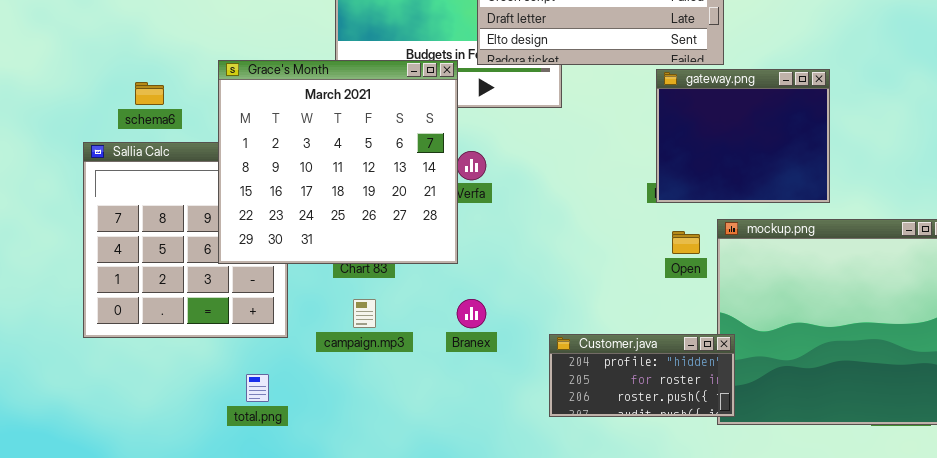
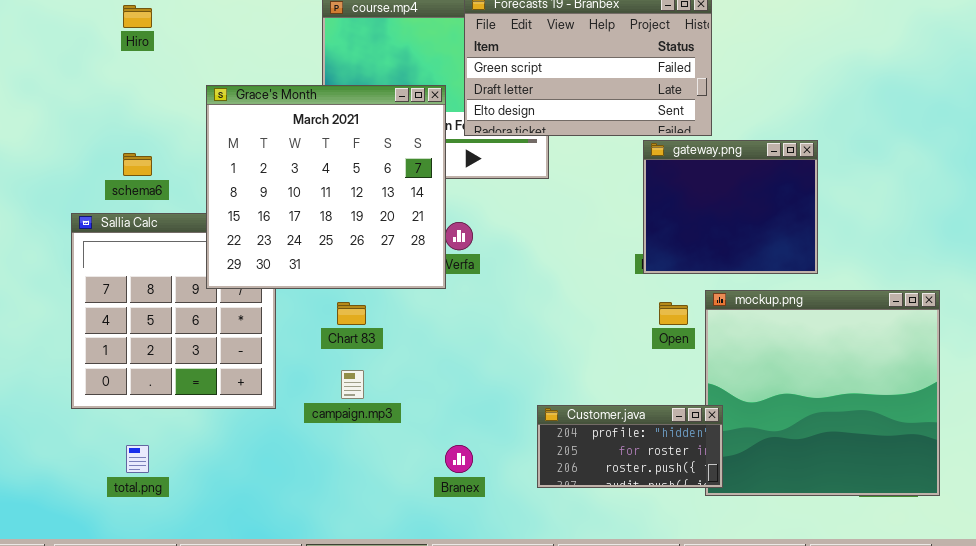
Grace's Month: [218,60,458,264] -> [206,85,446,289], moved
Branex: [457,299,486,328] -> [445,445,473,473], moved
total.png: [246,374,269,402] -> [126,445,149,473], moved

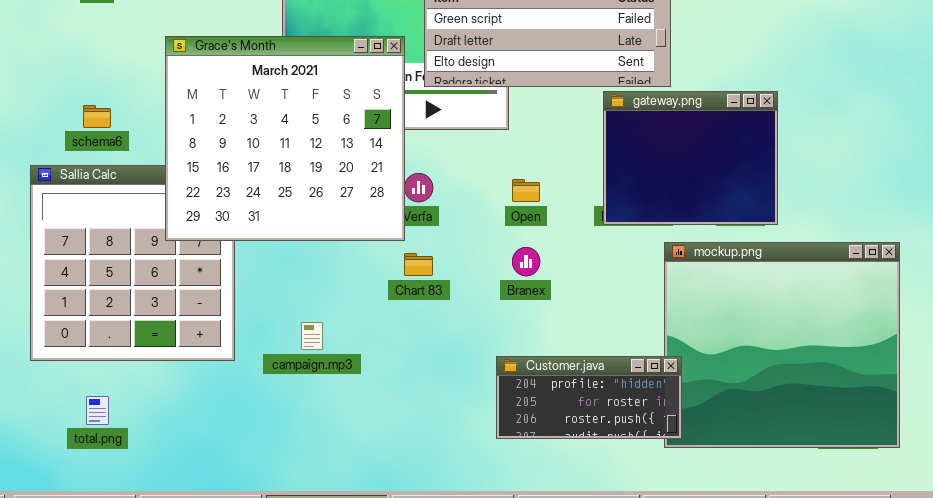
Chart 83: [337,302,366,325] -> [404,253,433,276], moved
Open: [659,302,688,325] -> [512,179,540,202], moved
Branex: [445,445,473,473] -> [512,247,540,276], moved

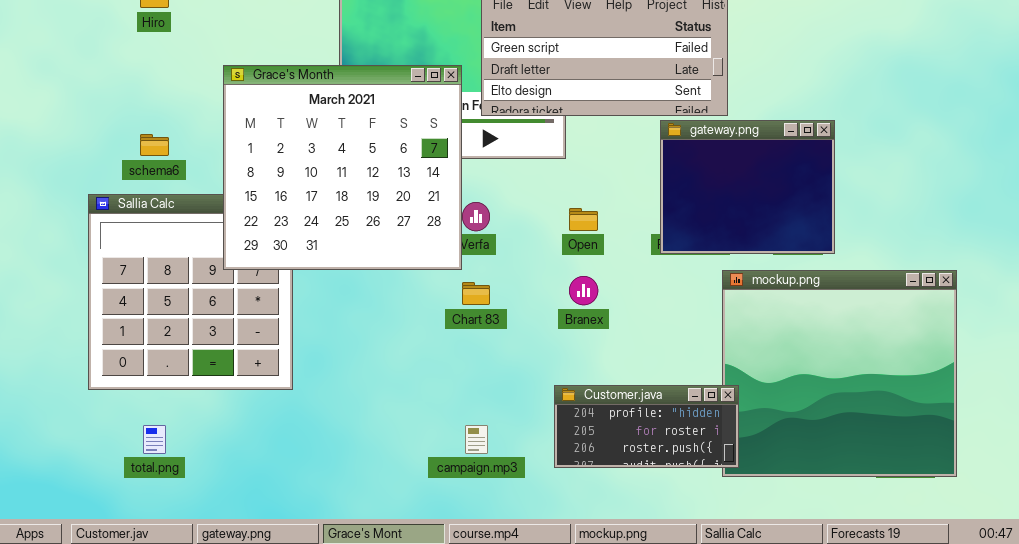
campaign.mp3: [301,322,323,350] -> [465,425,488,454], moved

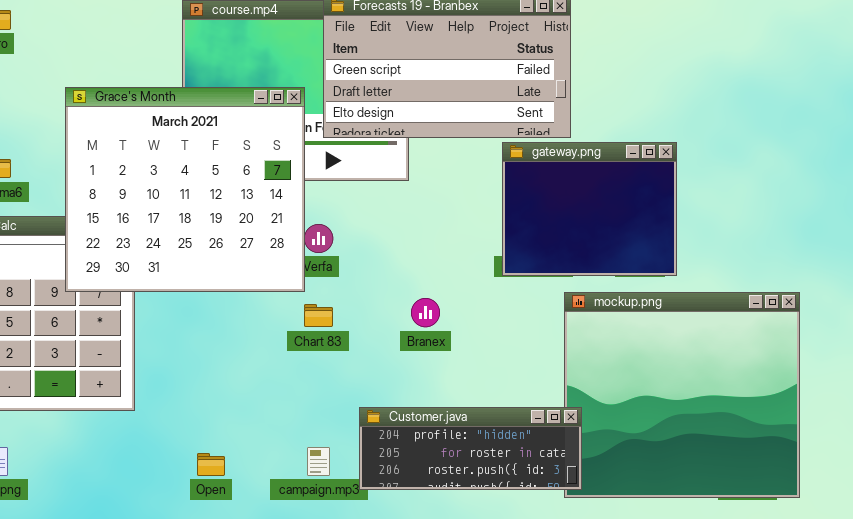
Open: [569,208,598,231] -> [197,453,225,476], moved
Customer.java: [554,385,739,468] -> [359,407,582,490], resized

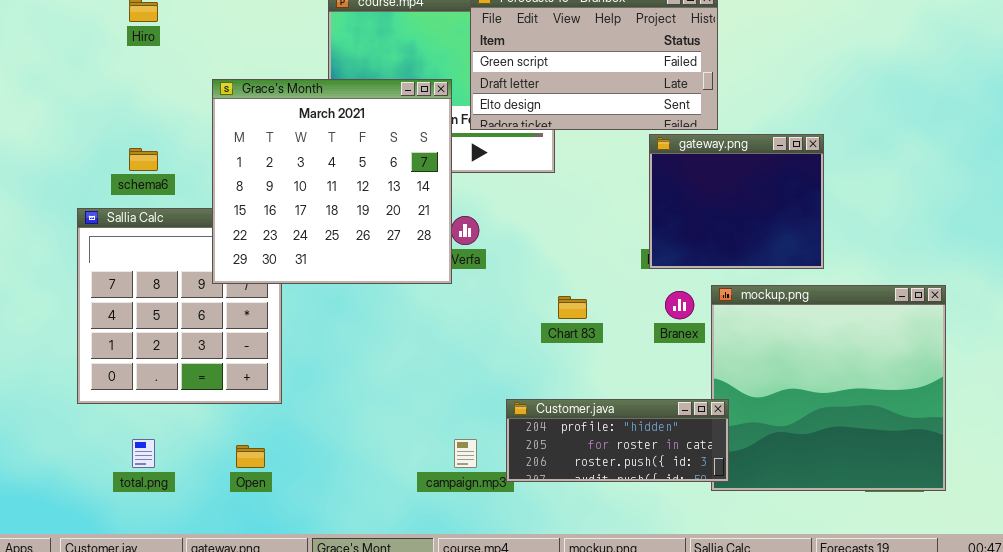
Branex: [411,298,440,327] -> [665,291,694,319], moved
Chart 83: [304,304,333,327] -> [558,296,587,319], moved
Open: [197,453,225,476] -> [236,445,265,468], moved

